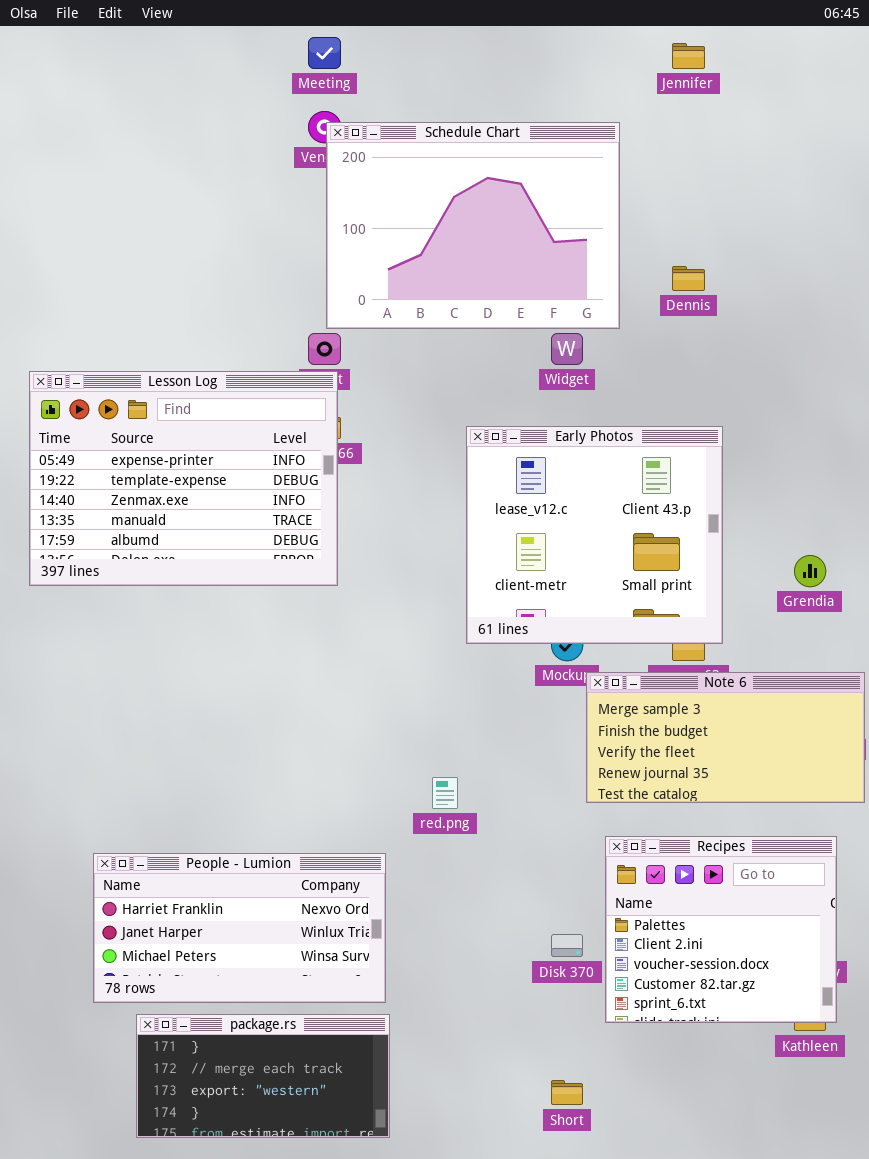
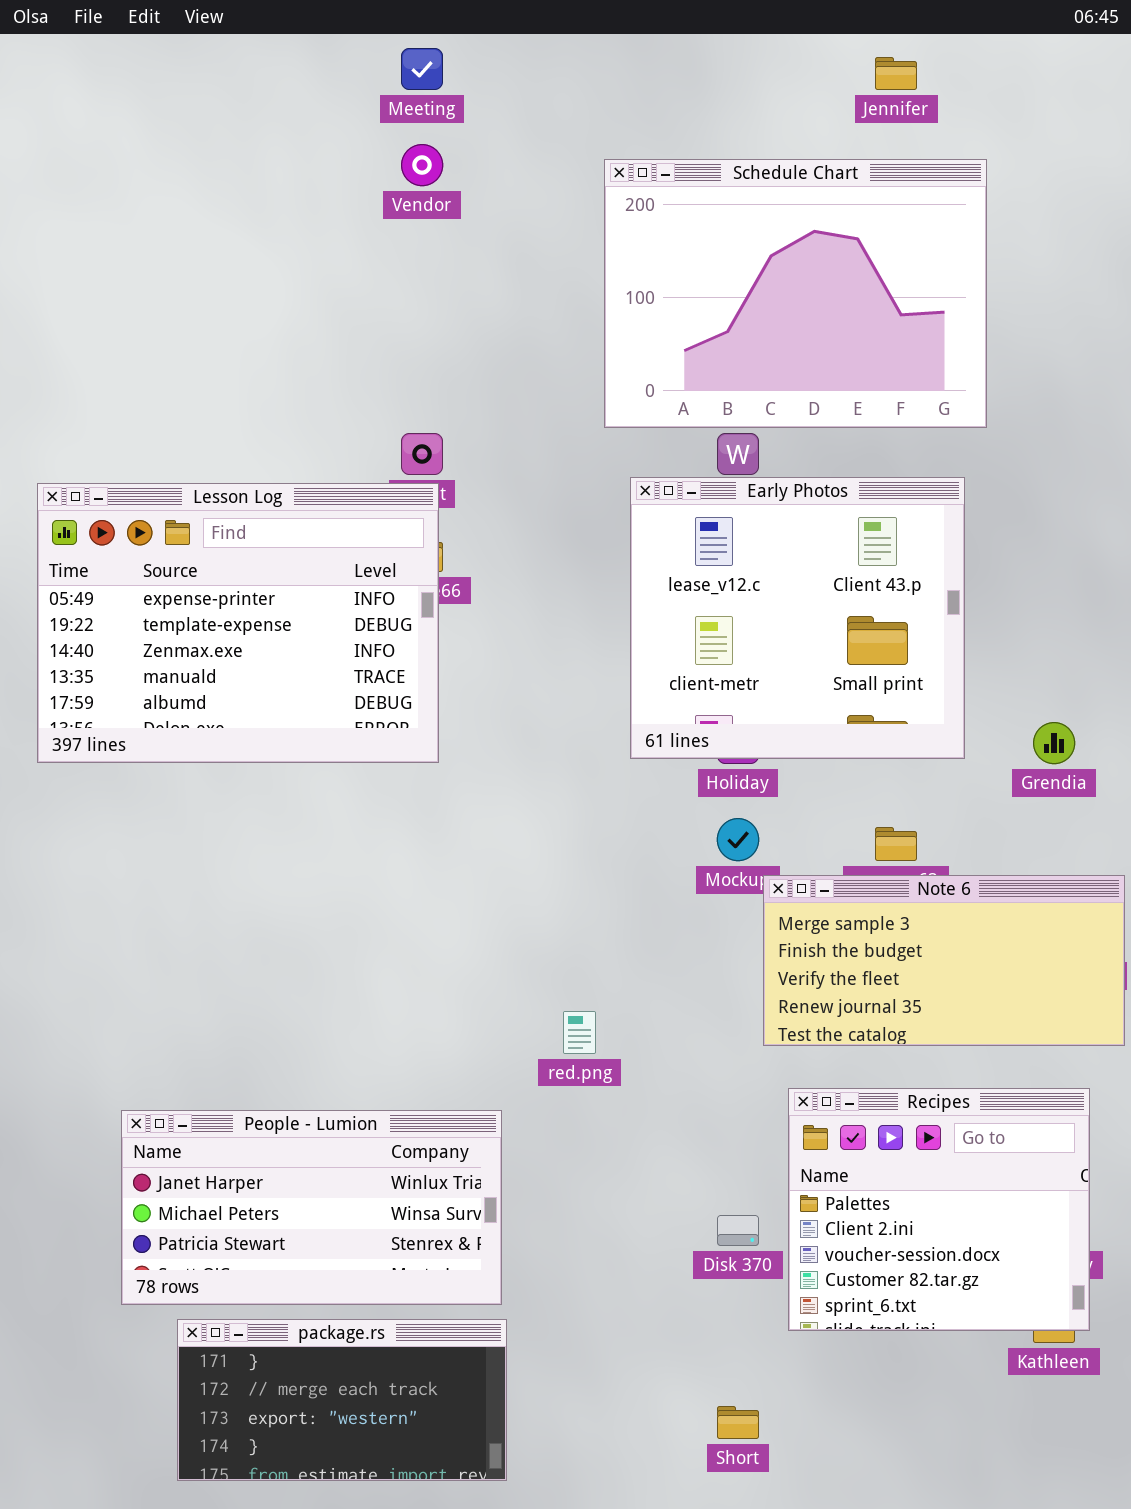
Schedule Chart: [326,122,620,329] -> [604,159,987,428], moved
Early Photos: [466,426,723,644] -> [630,477,965,759], moved
People - Lumion: [93,853,386,1003] -> [121,1110,502,1305], scrolled down 1 row

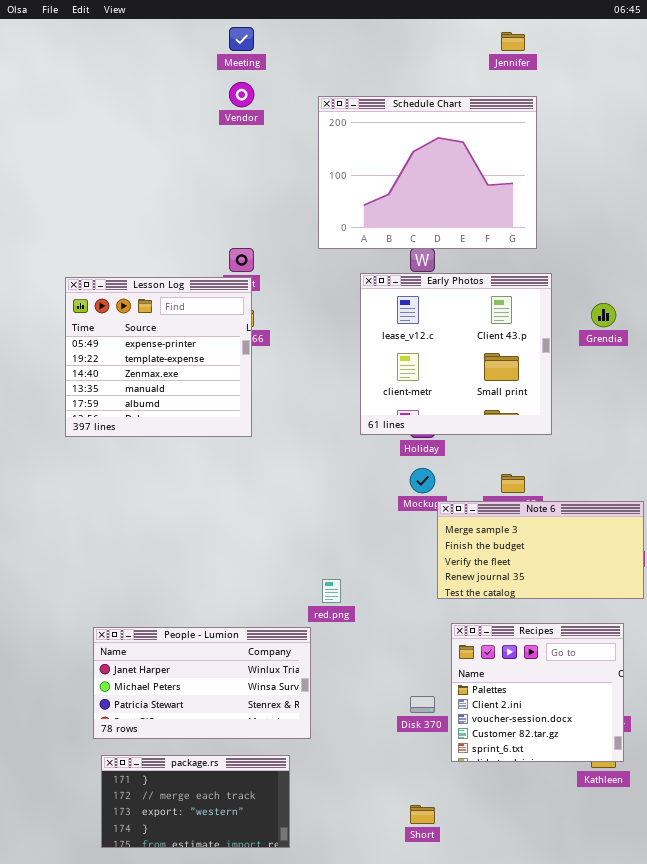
Schedule Chart: [604,159,987,428] -> [318,96,537,249], moved
Lesson Log: [37,483,439,763] -> [65,277,252,437], resized
Grendia: [1033,722,1075,764] -> [591,303,616,327], moved
People - Lumion: [121,1110,502,1305] -> [93,627,311,739], moved

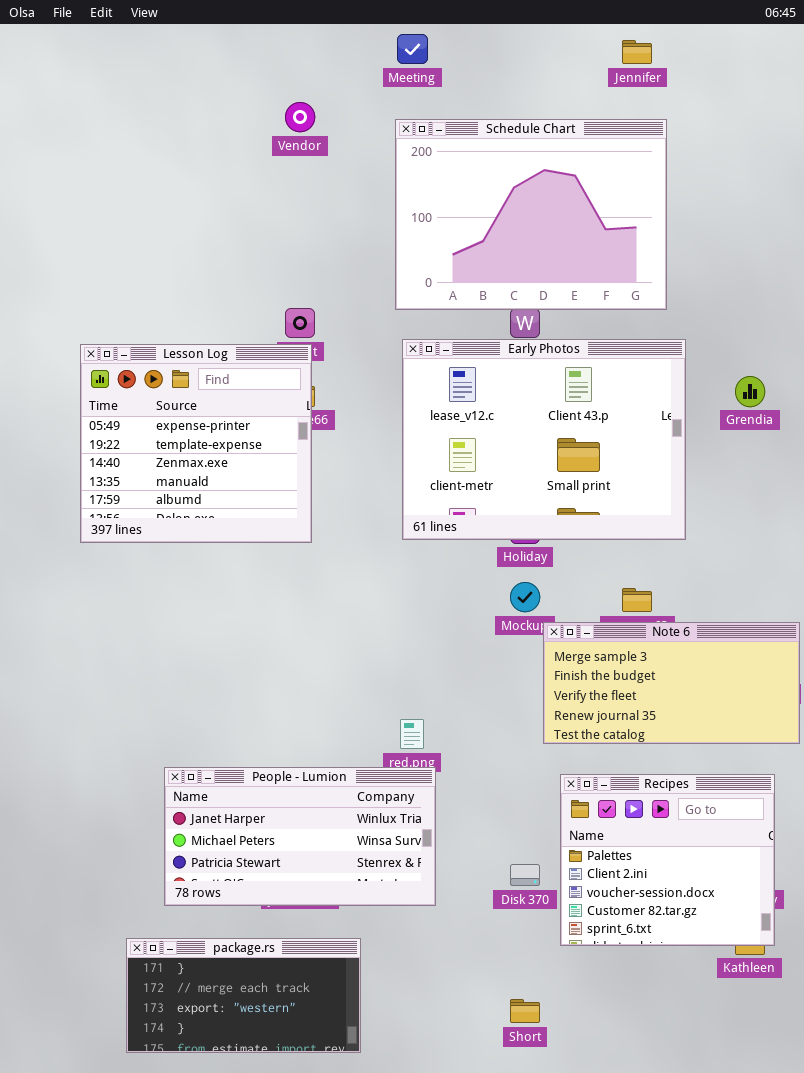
Meeting: [229,27,254,51] -> [397,34,428,64], moved
Early Photos: [360,273,552,435] -> [402,339,686,540], resized
People - Lumion: [93,627,311,739] -> [164,767,436,906], moved

